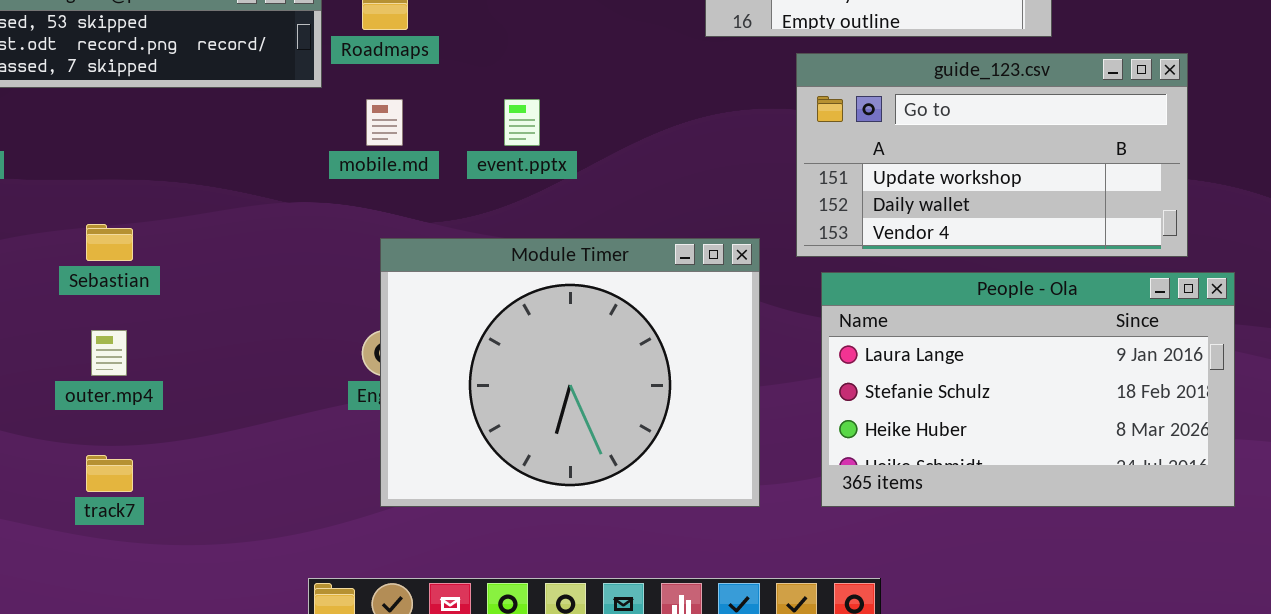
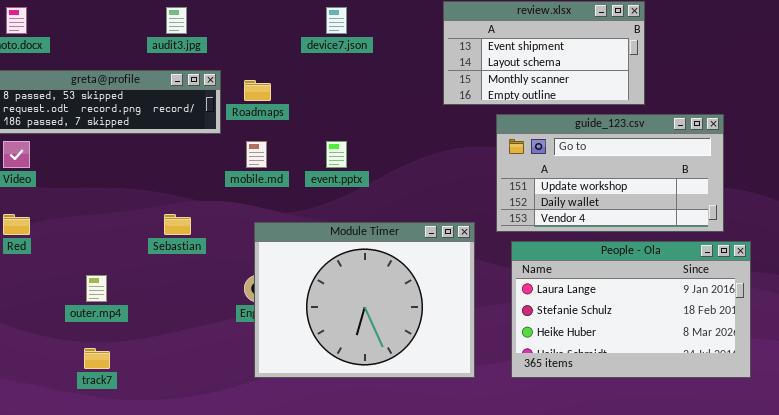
Sebastian: [86,224,133,261] -> [164,214,191,235], moved

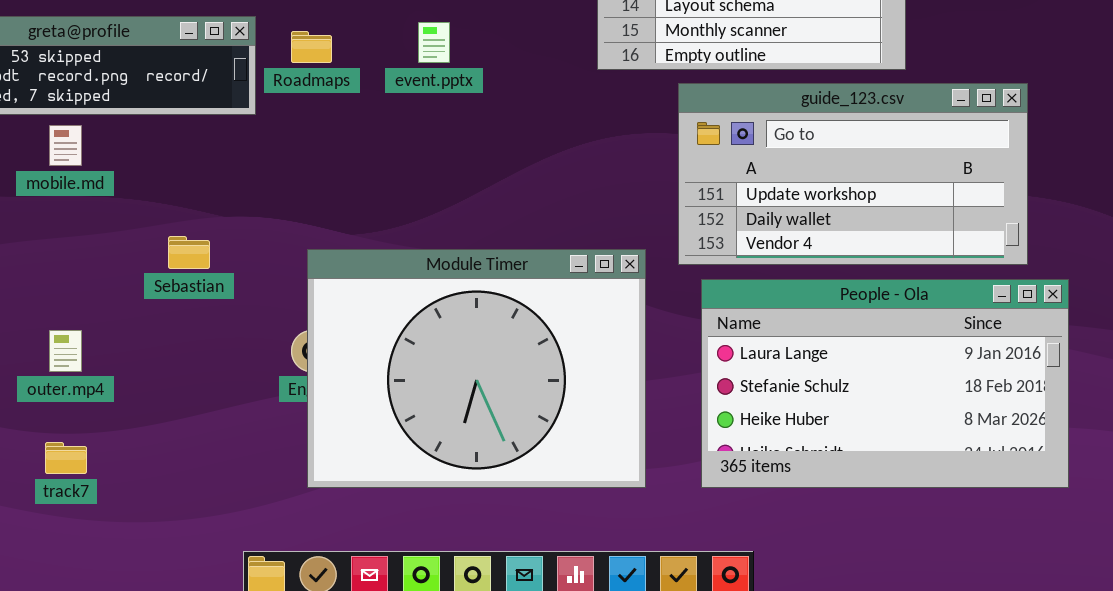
mobile.md: [246,141,267,168] -> [49,125,82,166], moved
event.pptx: [326,141,347,168] -> [418,22,450,63], moved

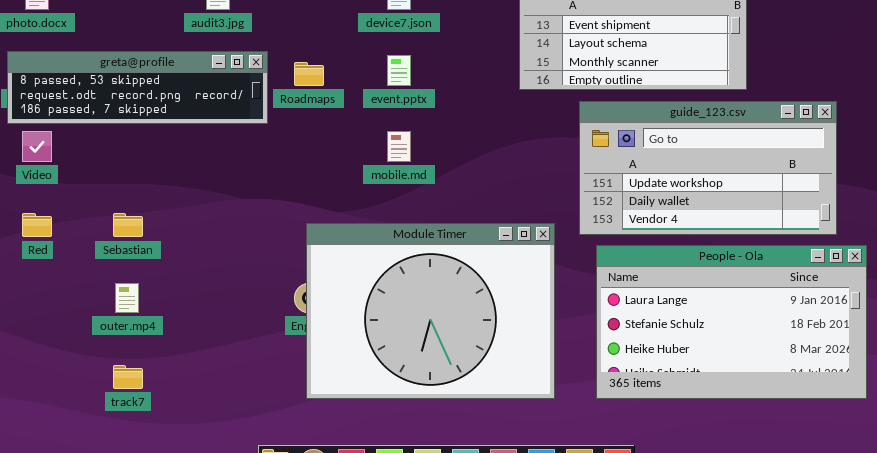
mobile.md: [49,125,82,166] -> [387,131,411,162], moved
Sebastian: [168,236,210,269] -> [113,213,143,237], moved

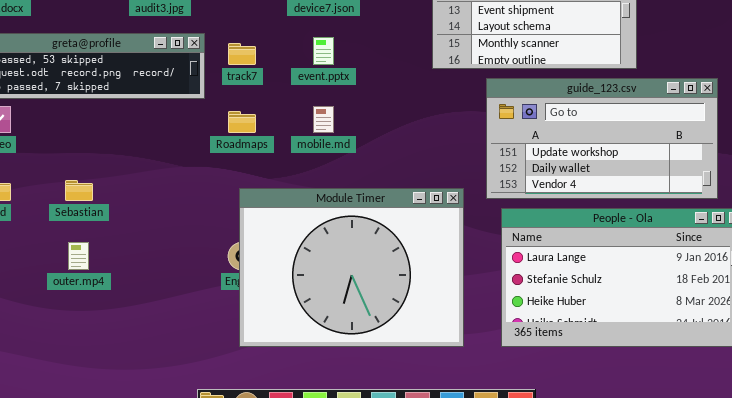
Roadmaps: [294,62,324,86] -> [228,111,256,133], moved
track7: [113,365,143,389] -> [228,43,256,65], moved

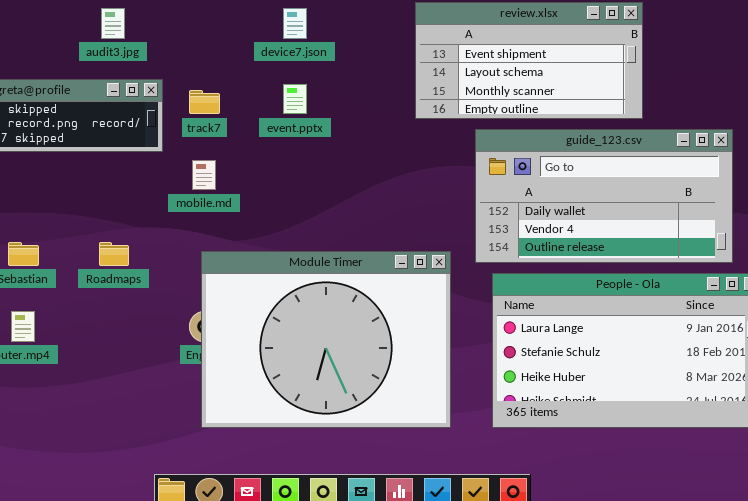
guide_123.csv: [486,78,718,199] -> [475,129,733,263], scrolled down 1 row
mobile.md: [313,106,334,133] -> [192,160,216,190], moved
Roadmaps: [228,111,256,133] -> [99,242,129,266], moved

